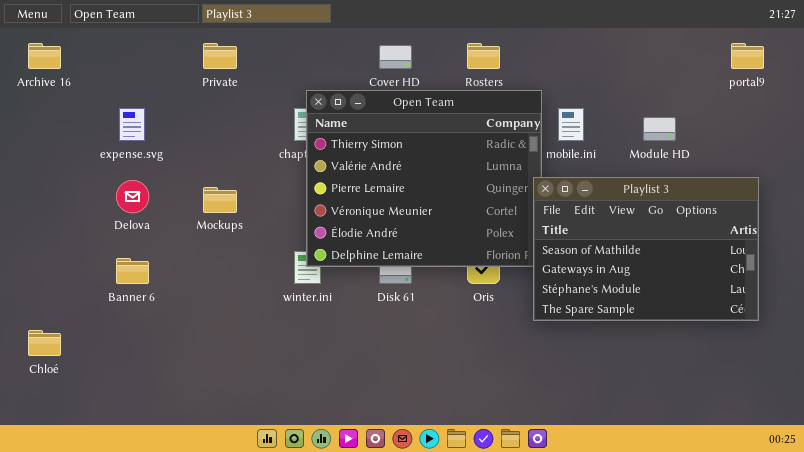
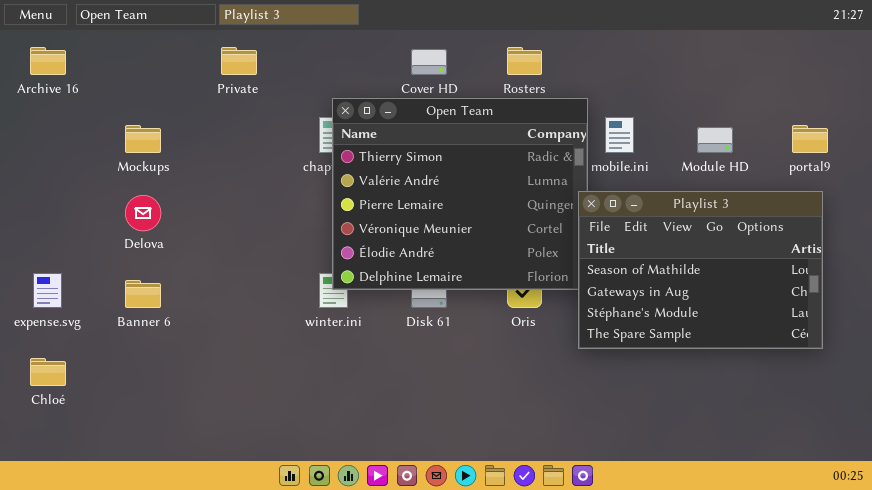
portal9: [731,43,764,69] -> [792,125,828,153], moved
expense.svg: [119,108,145,141] -> [33,273,62,308], moved
Mockups: [203,187,237,213] -> [125,125,161,153], moved

